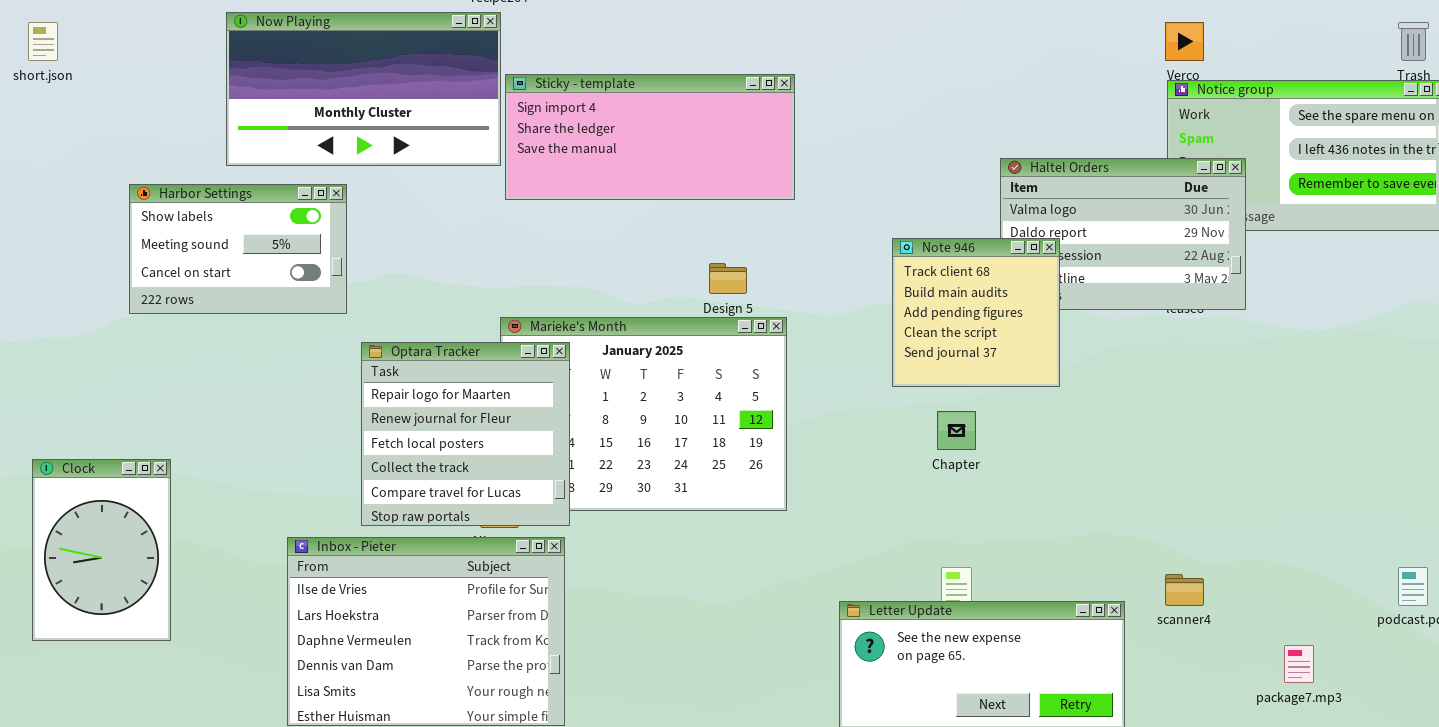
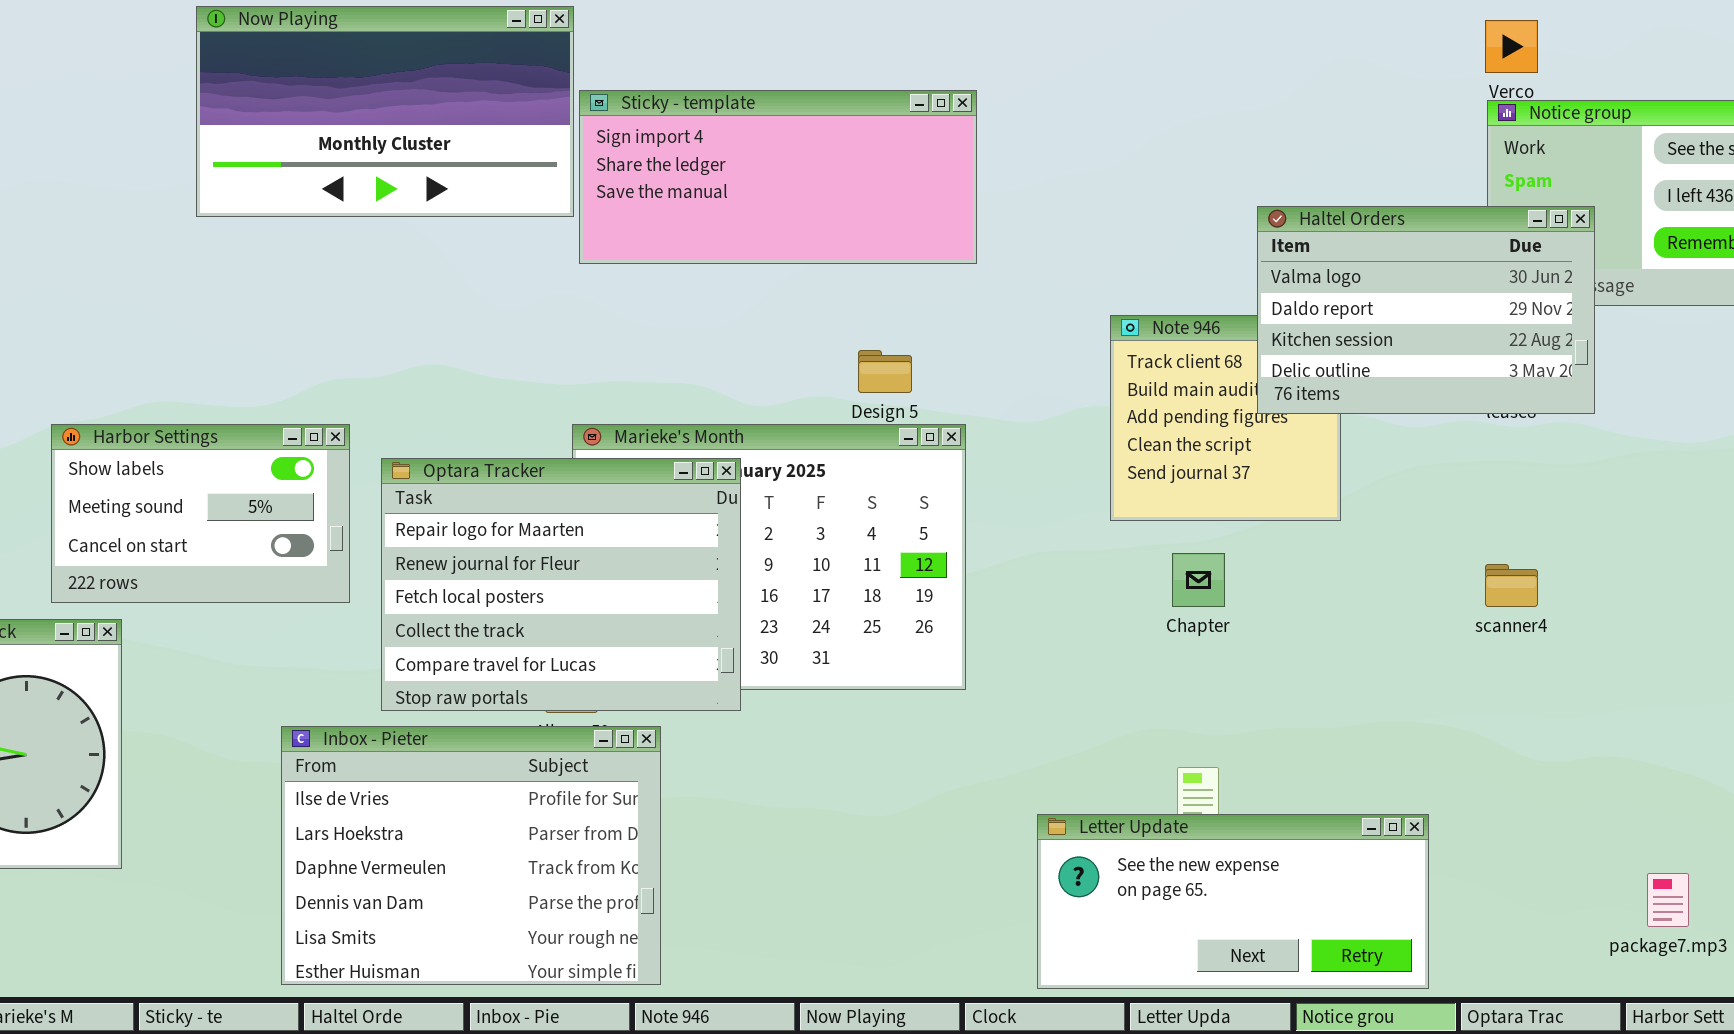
Haltel Orders: [1000,158,1246,310] -> [1257,206,1595,414], raised
Harbor Settings: [129,184,347,314] -> [51,424,350,603], moved
Optara Tracker: [361,342,570,526] -> [381,458,741,711], resized
scanner4: [1165,574,1204,606] -> [1485,564,1538,607], moved

